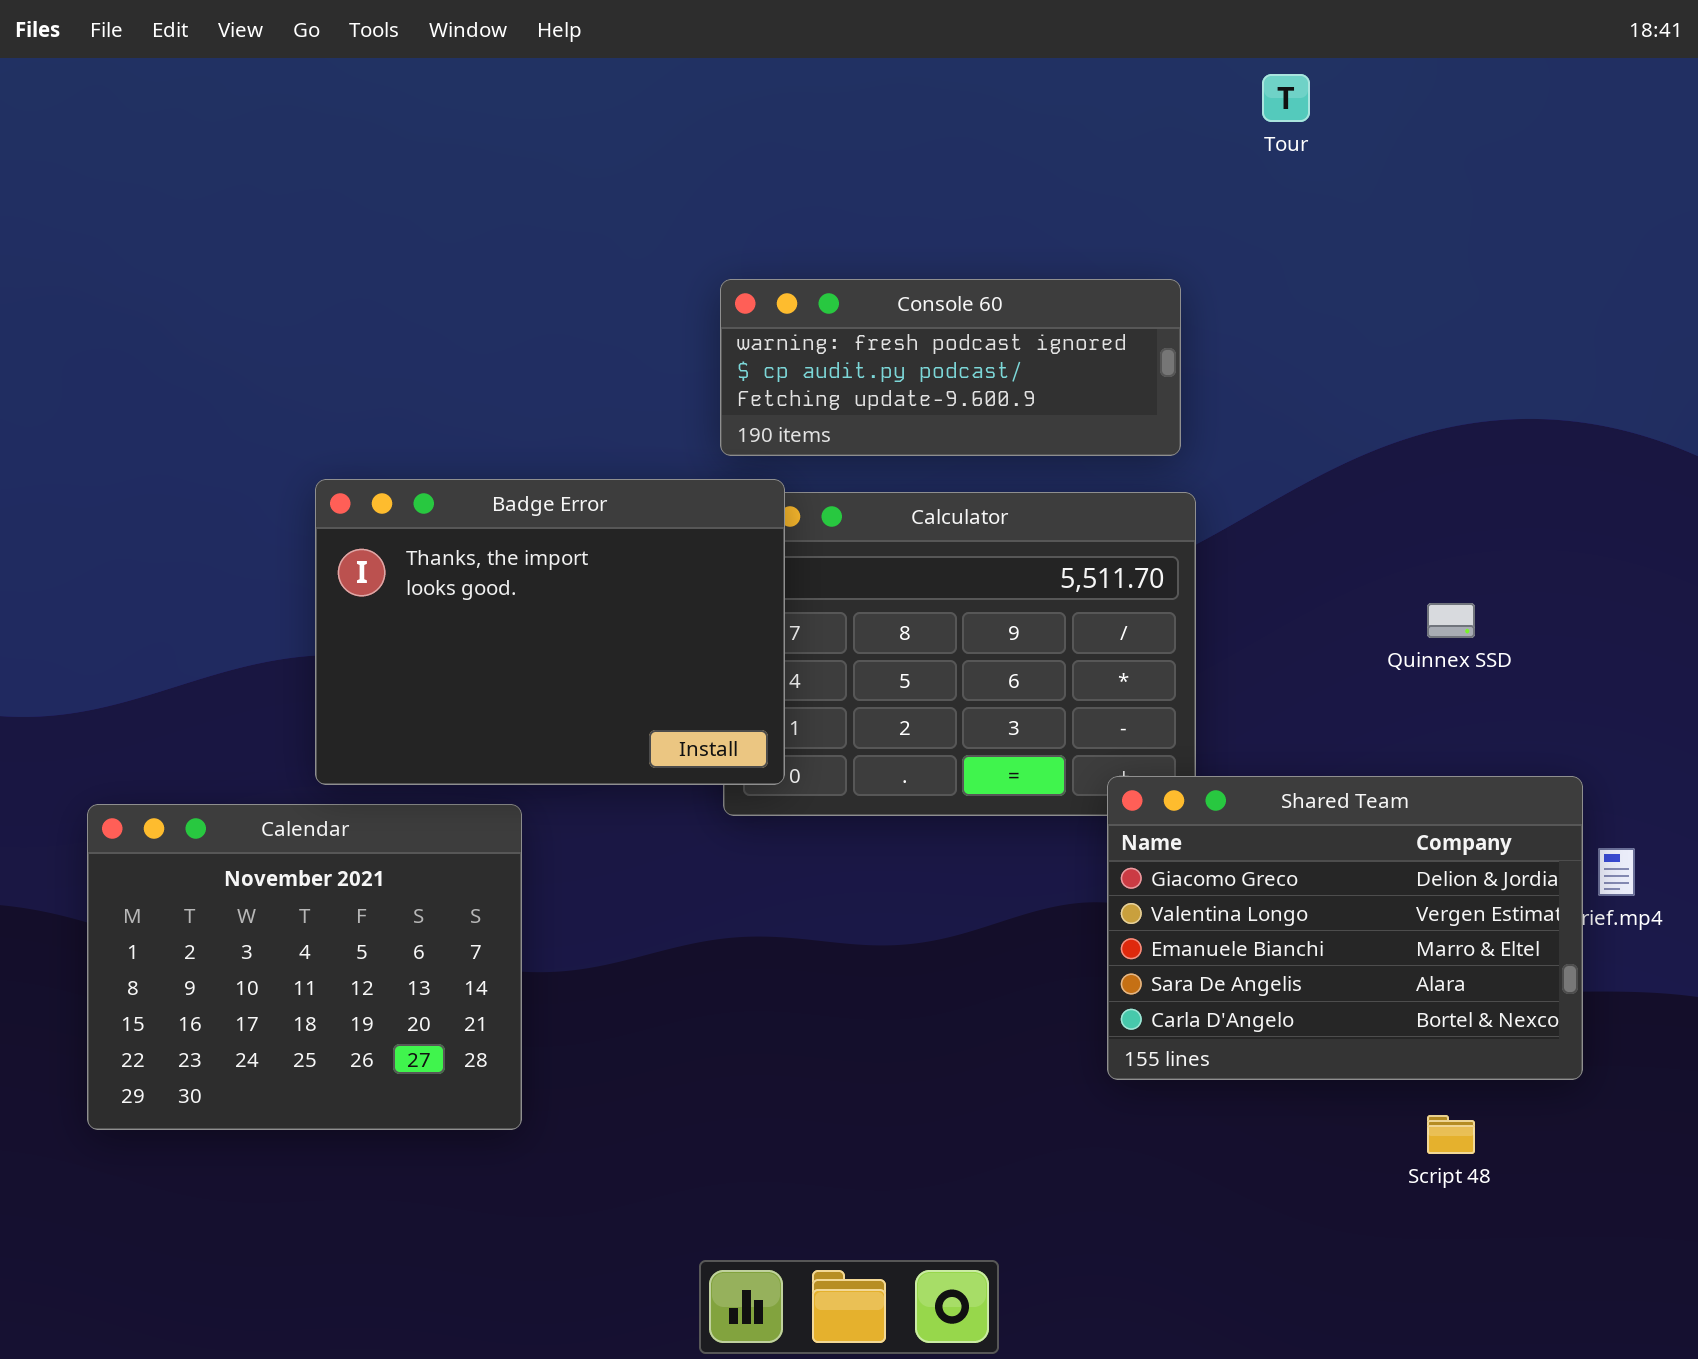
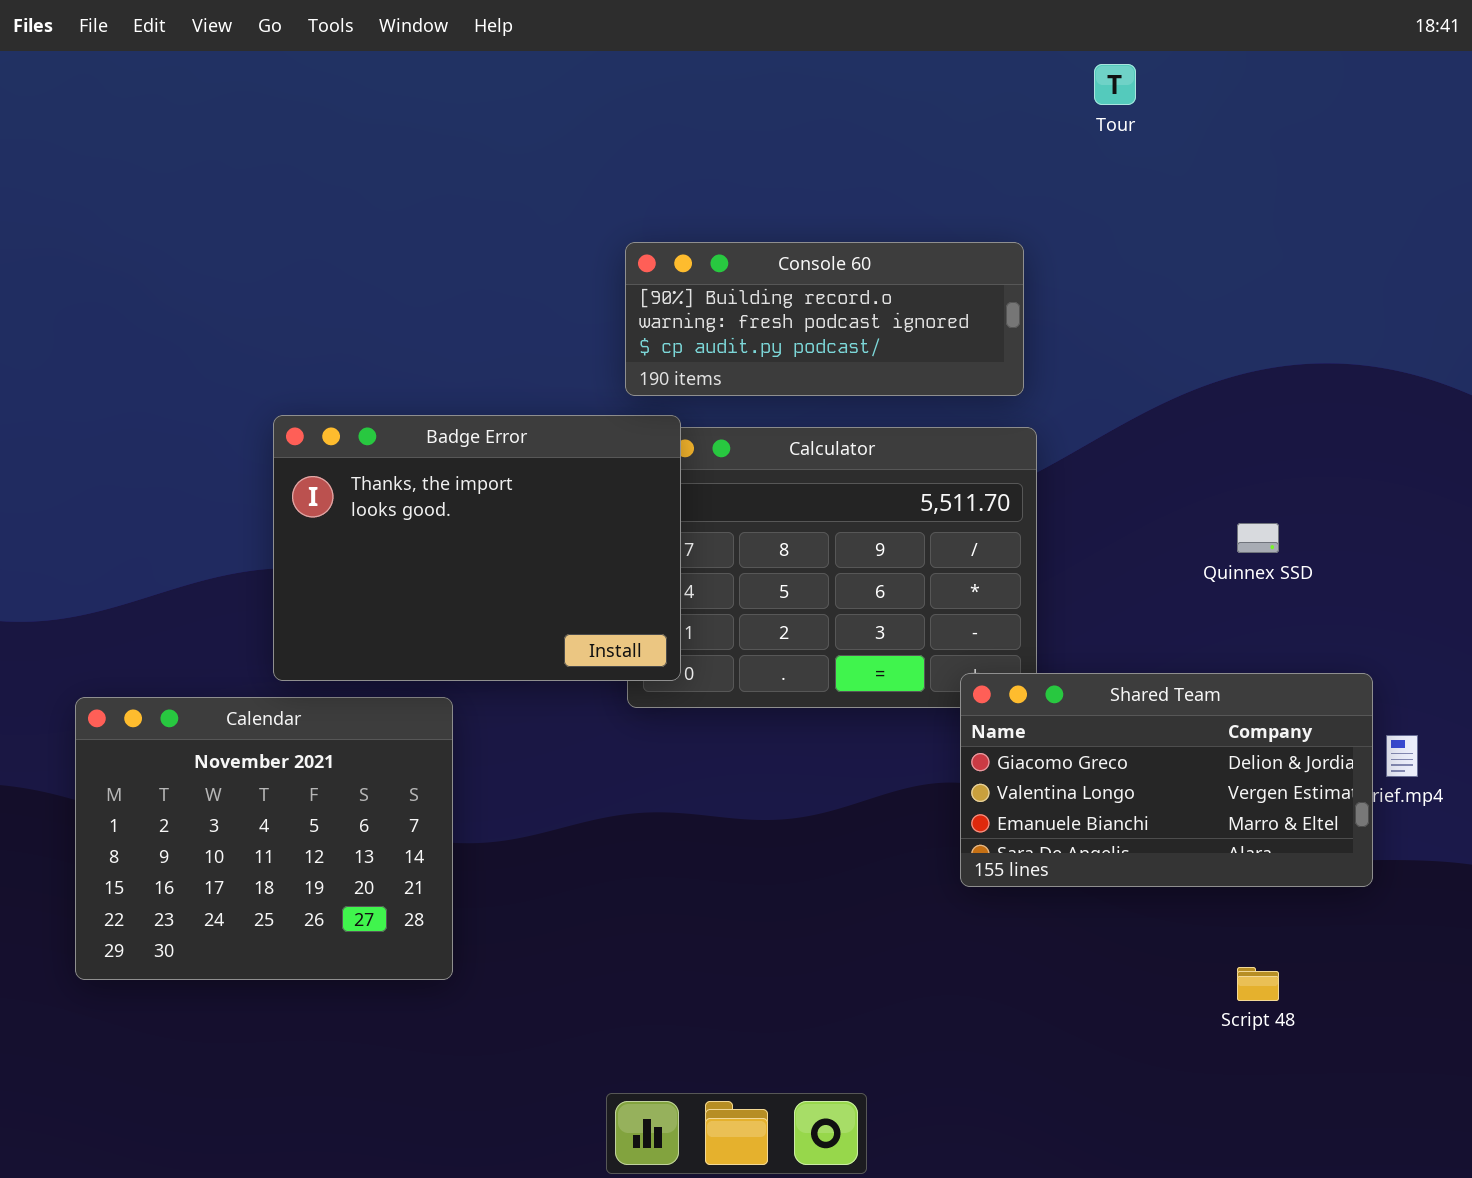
Console 60: [720,279,1181,456] -> [625,242,1024,396], scrolled up 1 row
Shared Team: [1107,776,1583,1080] -> [960,673,1373,887], resized

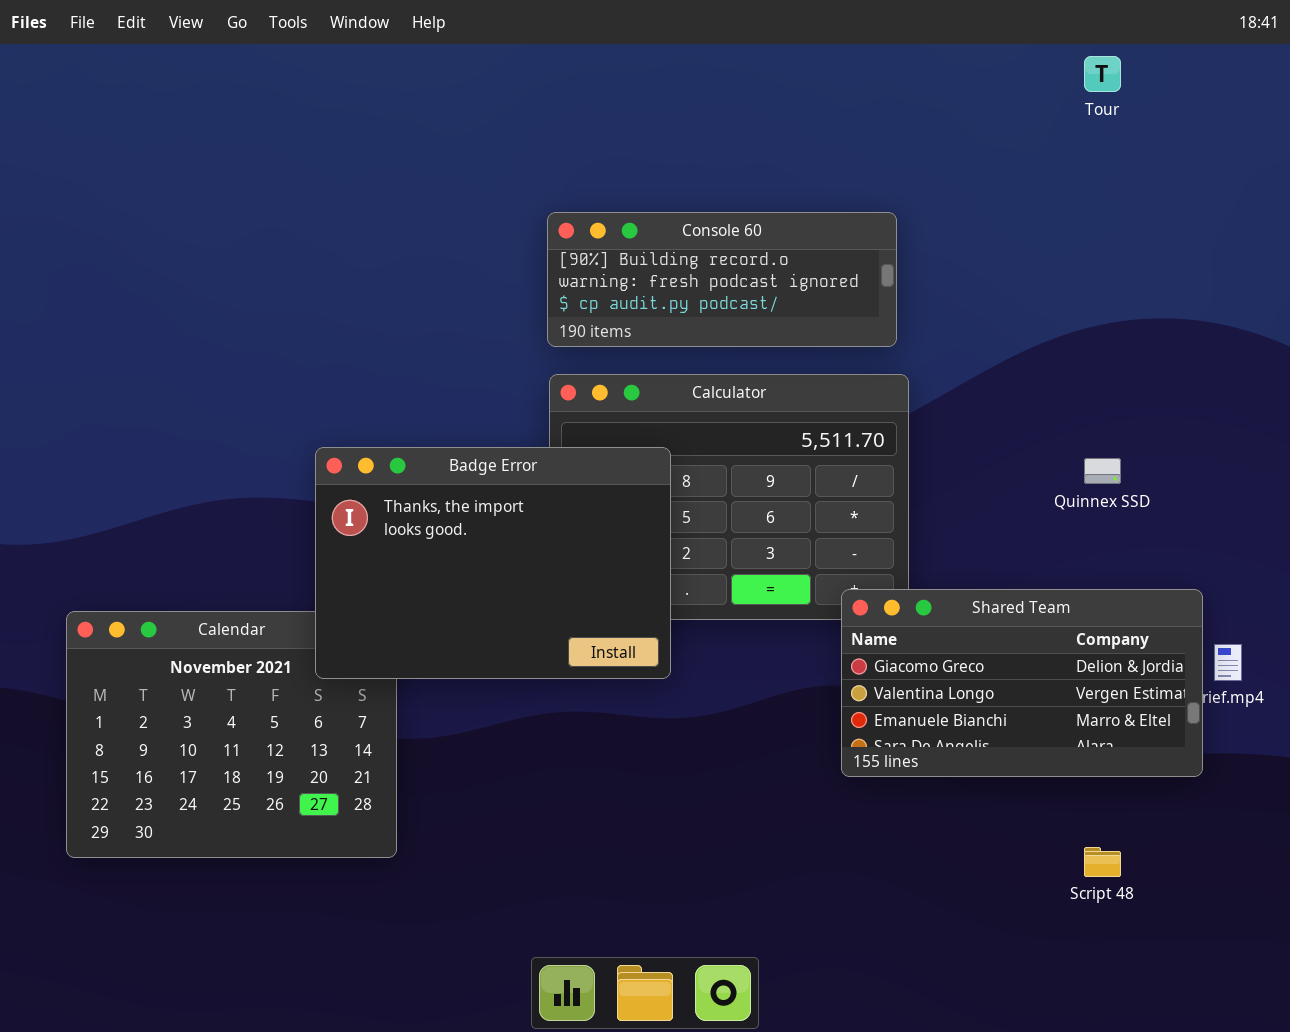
Tour: [1094,64,1136,105] -> [1084,56,1121,92], moved
Badge Error: [273,415,681,681] -> [315,447,671,679], moved

